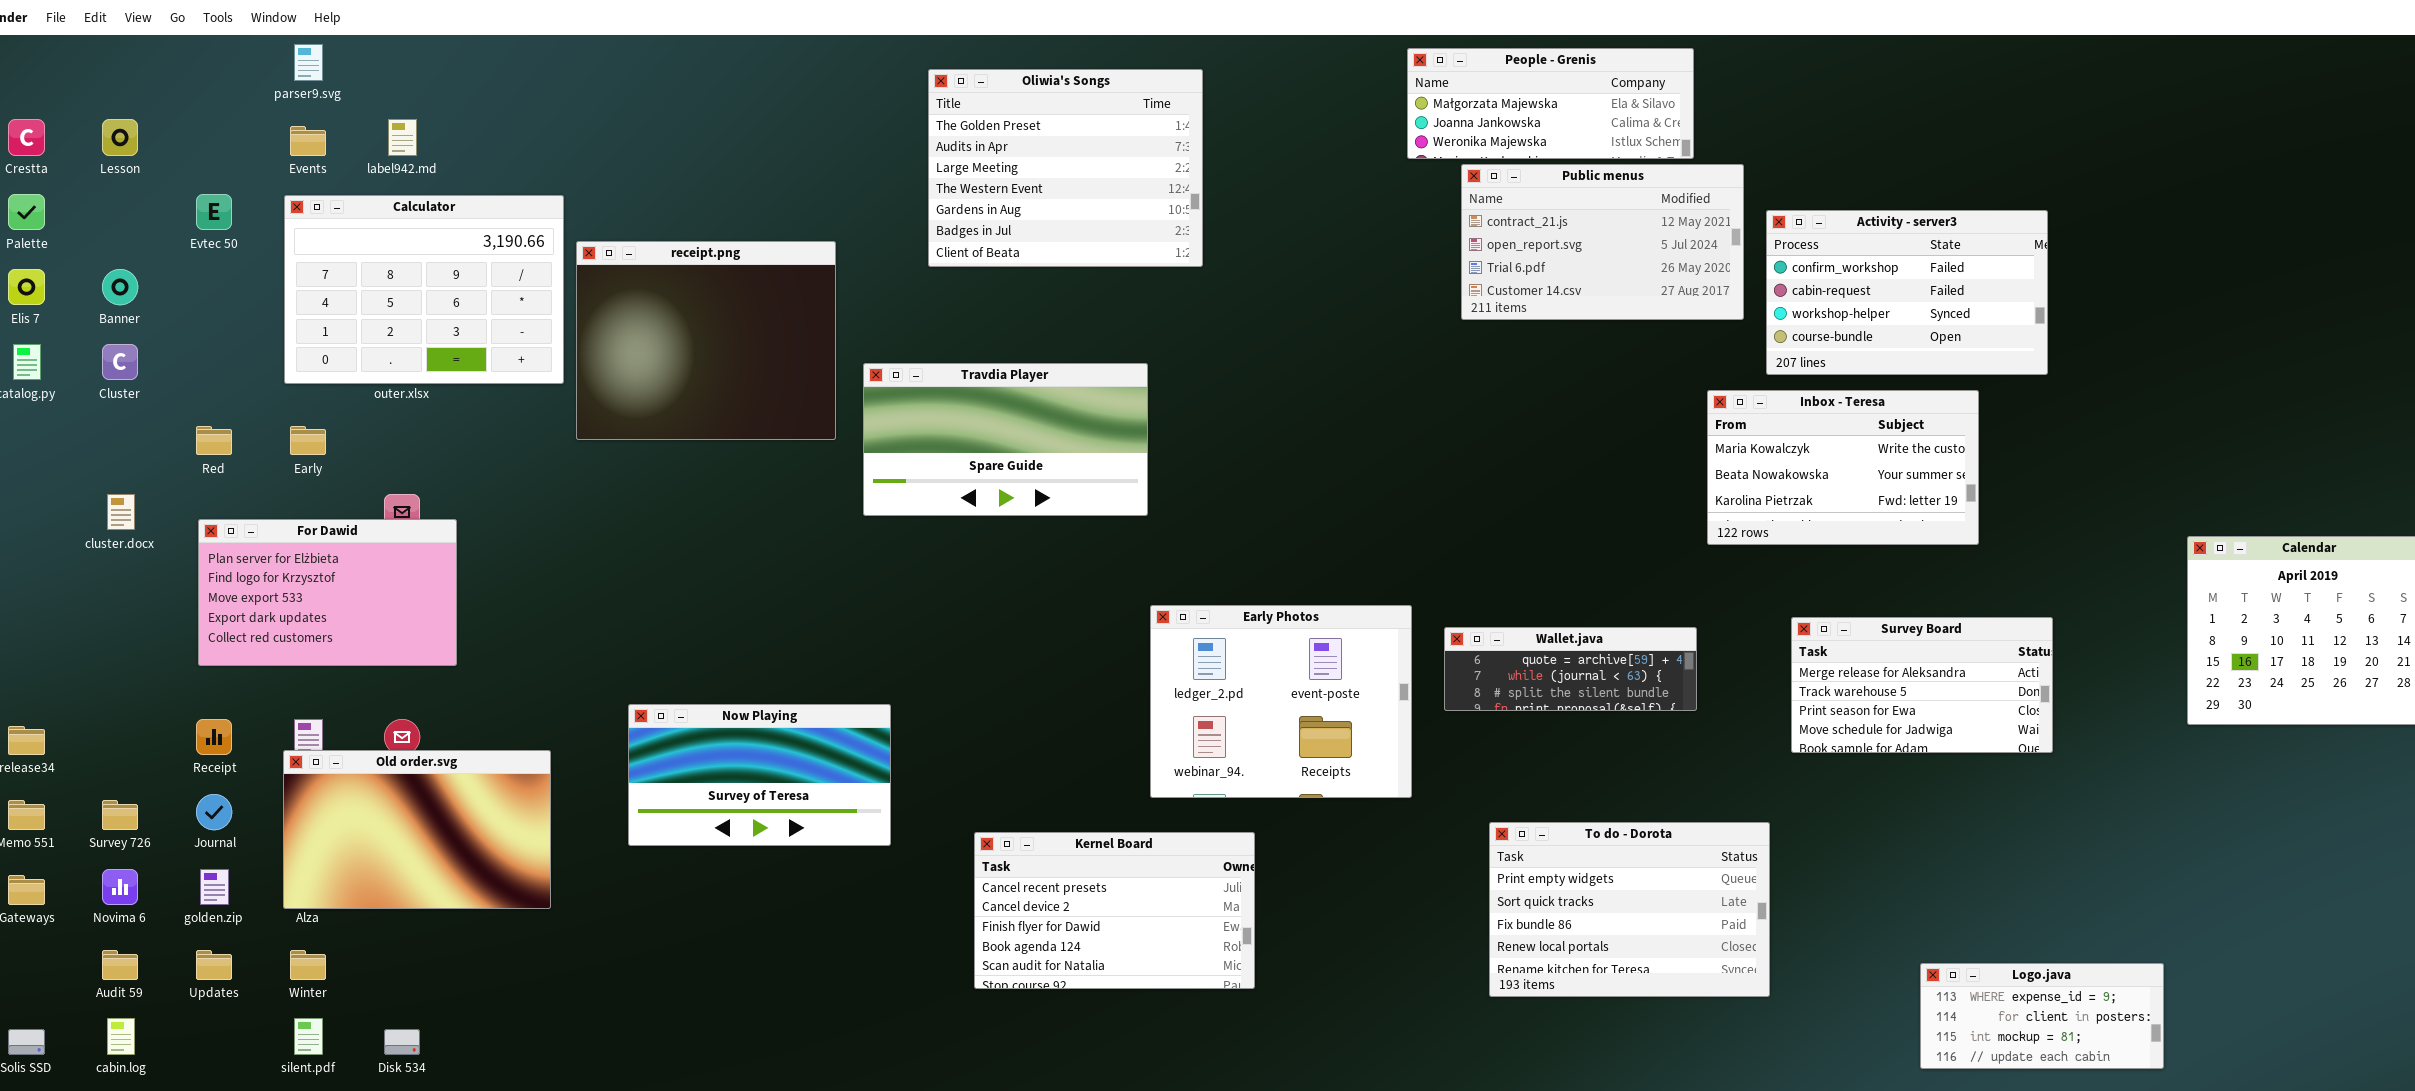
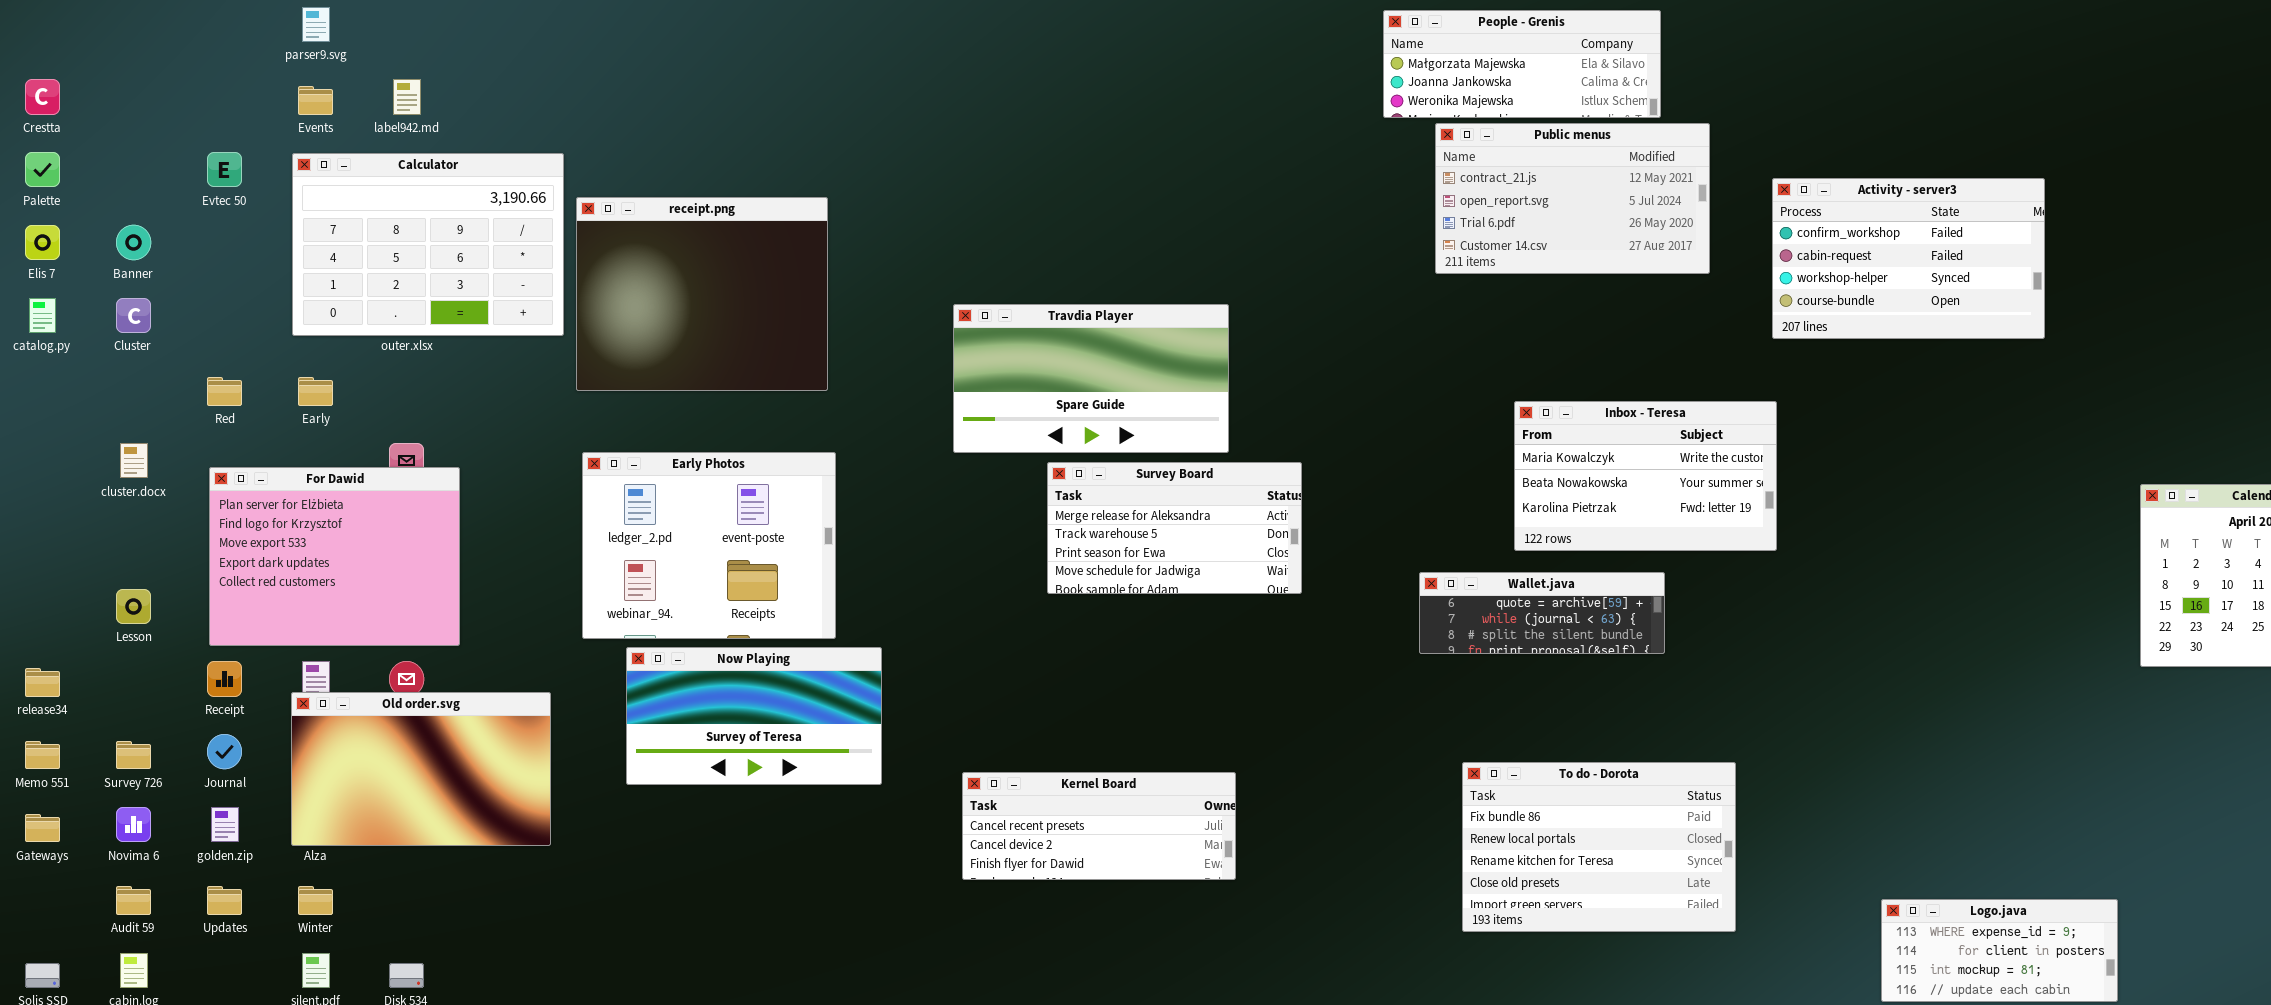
Oliwia's Songs: [928,69,1203,267] -> none, closed
Lesson: [102,119,138,156] -> [116,589,151,624], moved
Activity - server3: [1766,210,2048,375] -> [1772,178,2045,339], moved
Travdia Player: [863,363,1148,516] -> [953,304,1229,453], moved
Inbox - Teresa: [1707,390,1979,545] -> [1514,401,1777,551], moved
For Dawid: [198,519,457,666] -> [209,467,460,646], resized
Early Photos: [1150,605,1412,798] -> [582,452,836,639], moved
Survey Board: [1791,617,2053,753] -> [1047,462,1302,594], moved
To do - Dorota: [1489,822,1770,997] -> [1462,762,1736,932], scrolled down 2 rows
Kernel Board: [974,832,1255,989] -> [962,772,1236,880], resized

